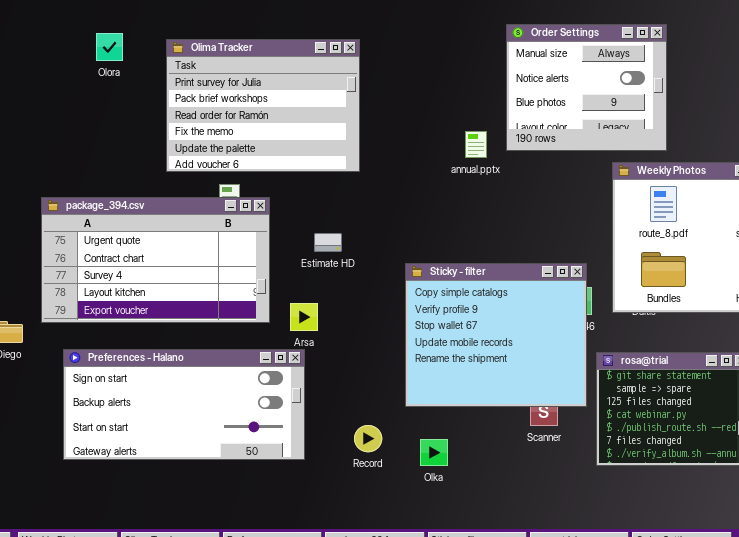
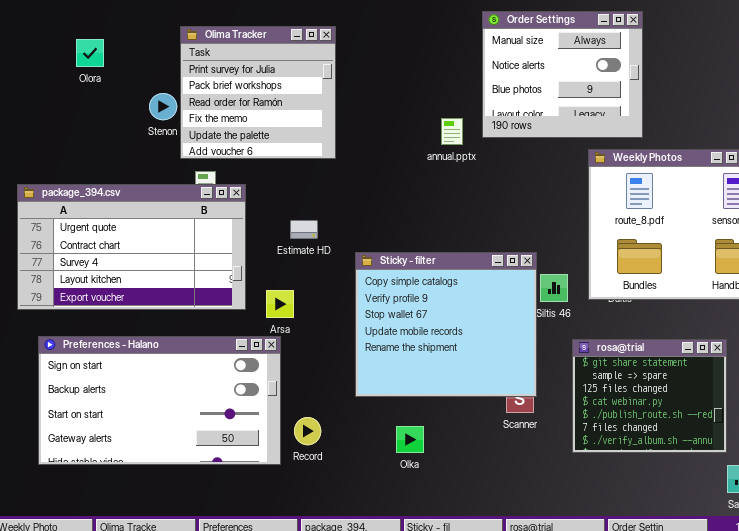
Olora: [96,33,123,61] -> [76,39,104,67], moved
Olima Tracker: [166,39,360,172] -> [180,26,336,159], resized
Sticky - filter: [405,263,587,407] -> [355,252,537,397], moved
Preferences - Halano: [63,349,305,460] -> [38,336,281,465], resized
Record: [354,425,382,452] -> [294,417,321,445], moved

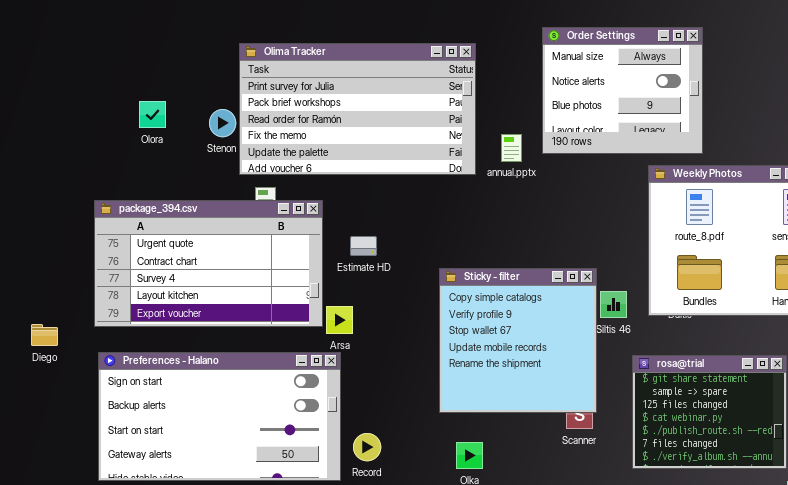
Olima Tracker: [180,26,336,159] -> [239,43,476,175], resized
Olora: [76,39,104,67] -> [139,101,166,128], moved
package_394.csv: [17,184,246,310] -> [94,200,323,327], moved
Sticky - filter: [355,252,537,397] -> [439,268,597,413], resized

